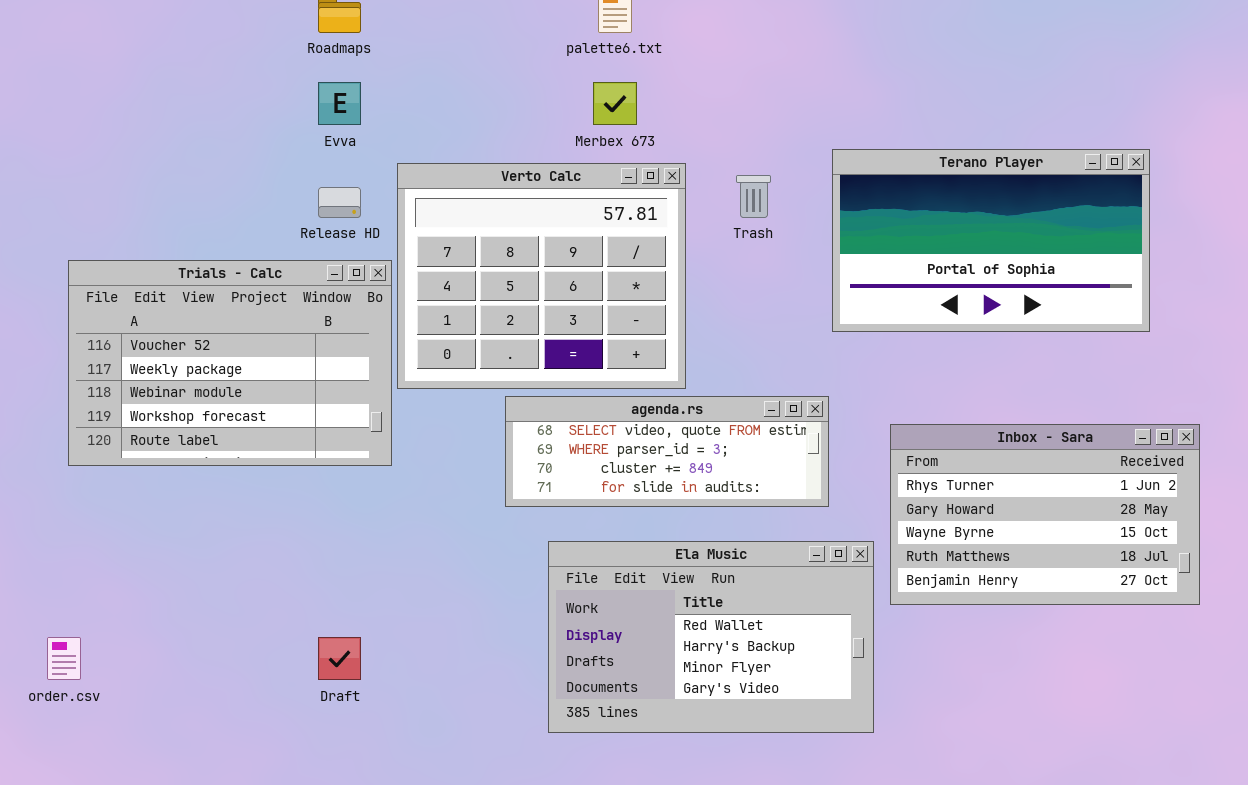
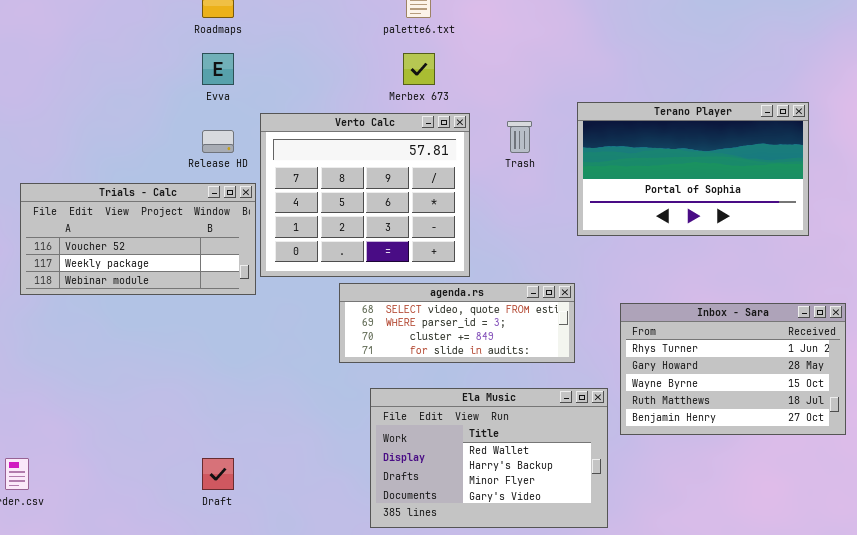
Trials - Calc: [68,260,392,466] -> [20,183,256,295], resized

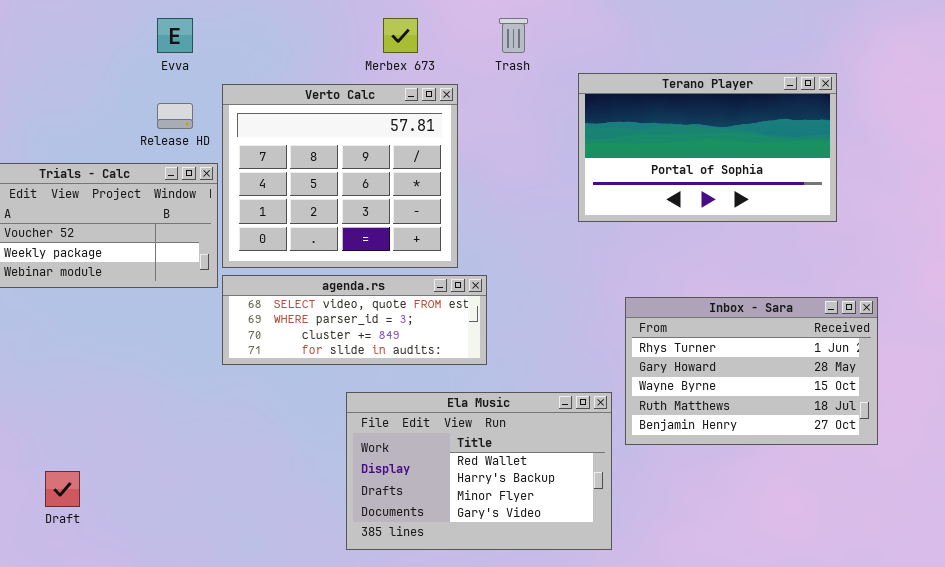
Trash: [507,121,532,153] -> [499,18,528,53], moved
agenda.rs: [339,283,575,363] -> [222,275,487,365], moved
Draft: [202,458,234,490] -> [45,471,80,507], moved

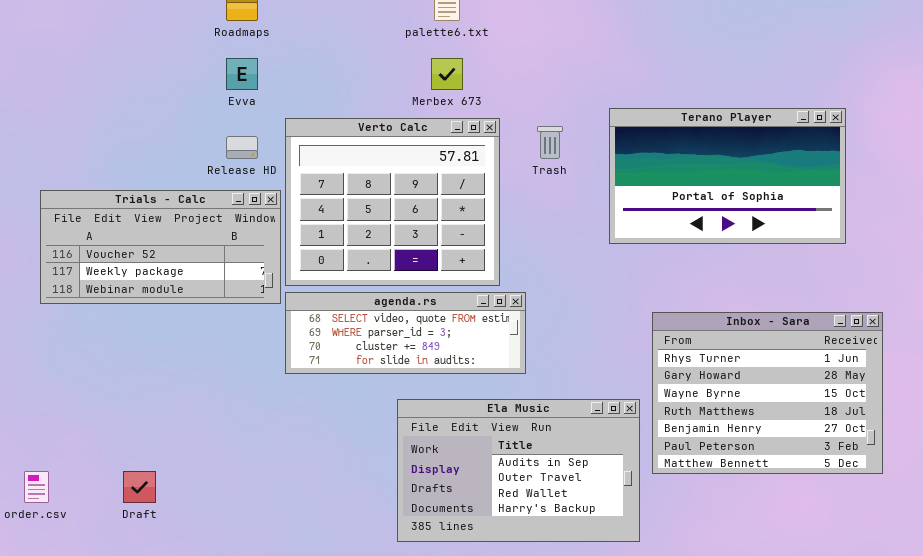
Trash: [499,18,528,53] -> [537,126,563,159], moved
Inbox - Sara: [625,297,878,445] -> [652,312,883,474], resized
Ela Music: [346,392,612,550] -> [397,399,640,542], scrolled up 2 rows

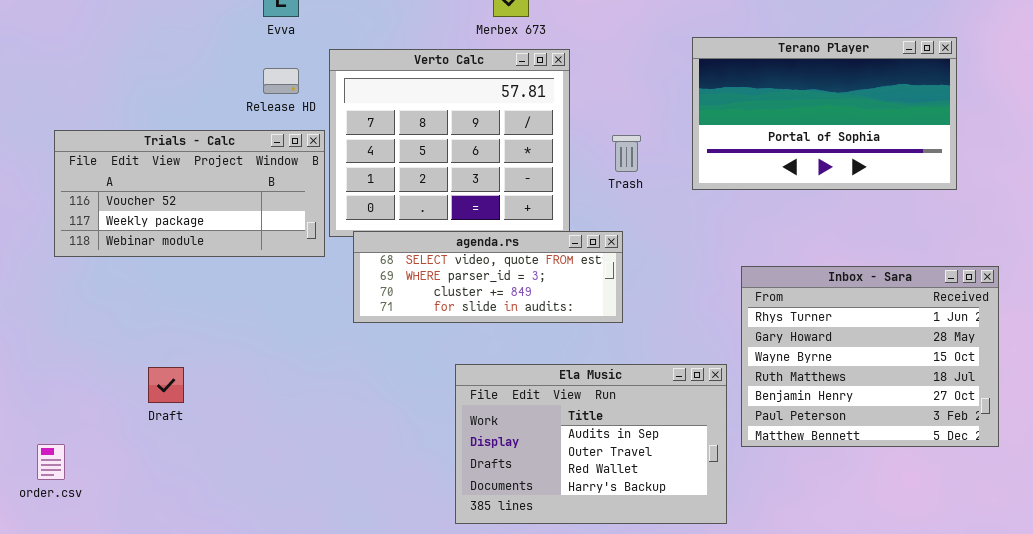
Trash: [537,126,563,159] -> [612,135,641,172], moved
agenda.rs: [285,292,526,374] -> [353,231,623,323], moved
Draft: [123,471,156,503] -> [148,367,184,403], moved

